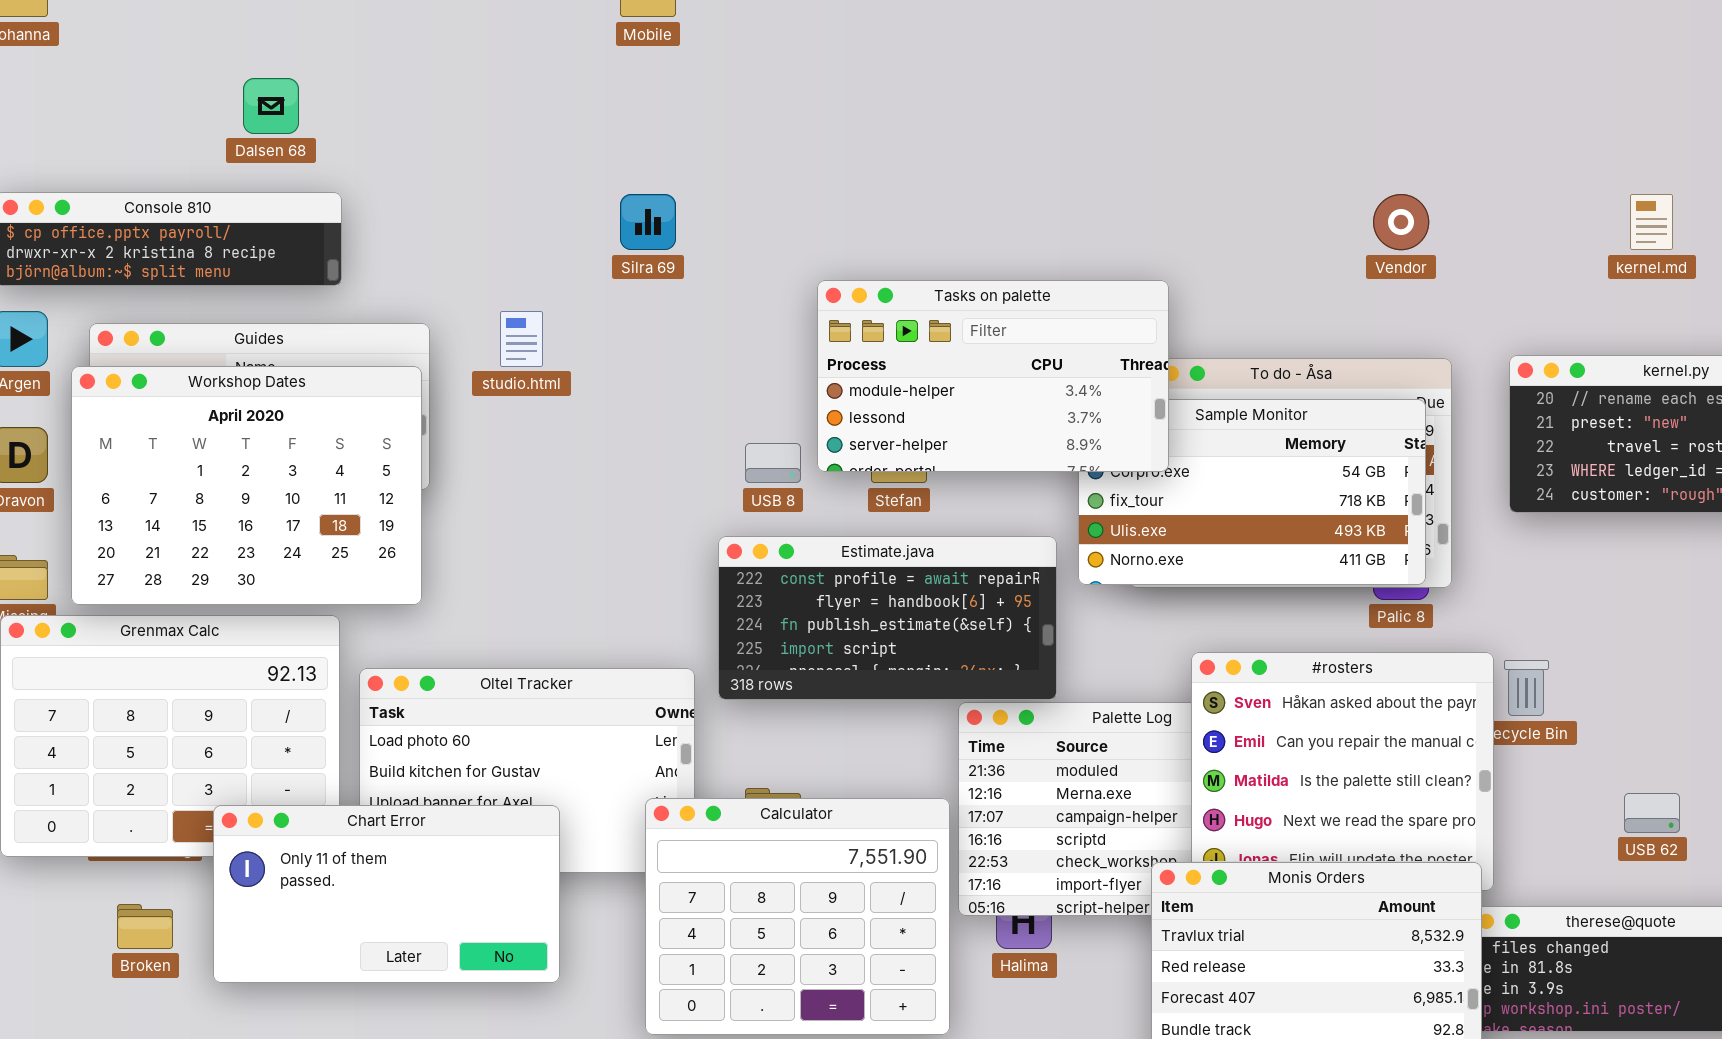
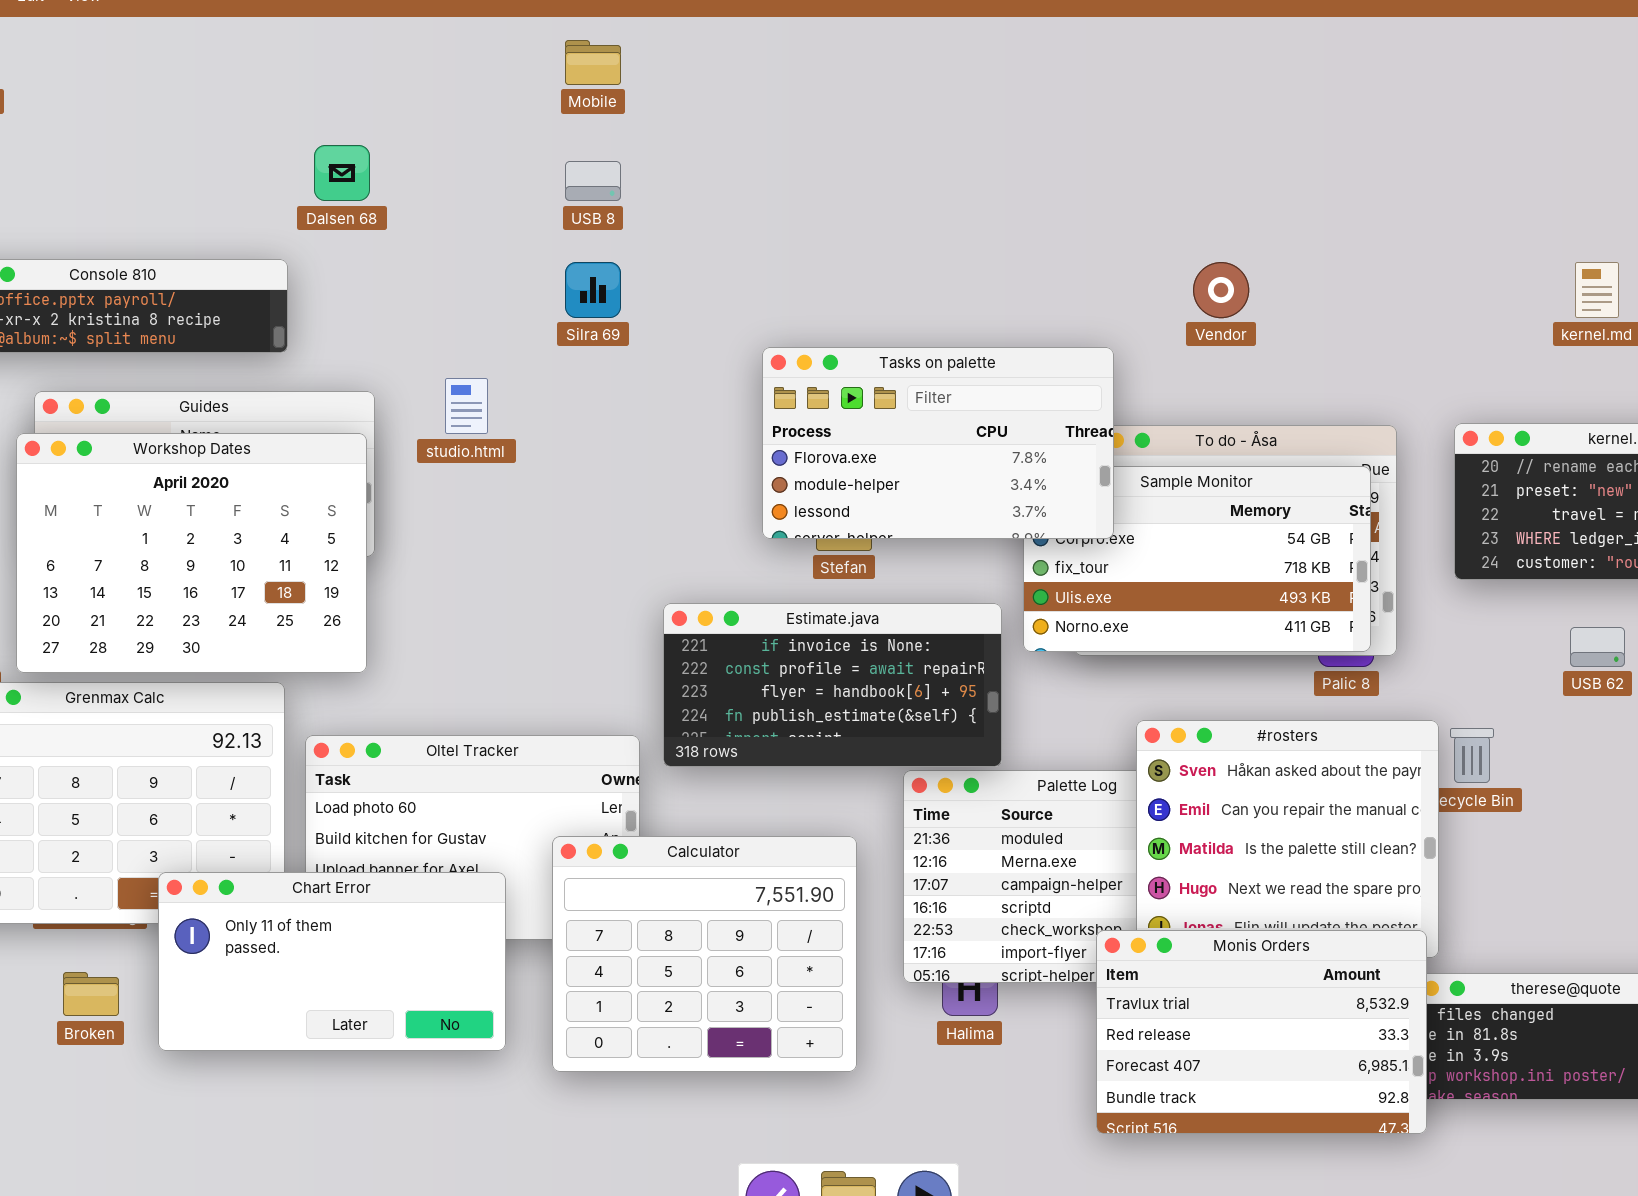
Dalsen 68: [243,78,299,134] -> [314,145,370,201], moved
Vendor: [1373,194,1429,250] -> [1193,262,1249,318], moved
Tasks on palette: [817,280,1169,472] -> [762,347,1114,539], scrolled up 1 row
USB 8: [745,443,801,483] -> [565,161,621,201], moved
Estimate.java: [718,536,1057,700] -> [663,603,1002,767], scrolled up 1 row
USB 62: [1624,793,1680,833] -> [1570,627,1625,667], moved
Calculator: [645,798,950,1035] -> [552,836,857,1072], moved

